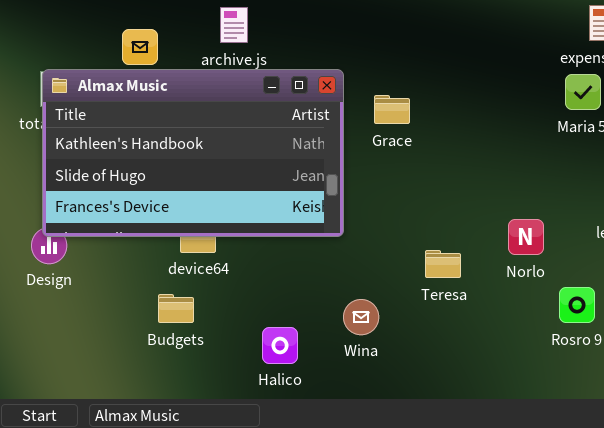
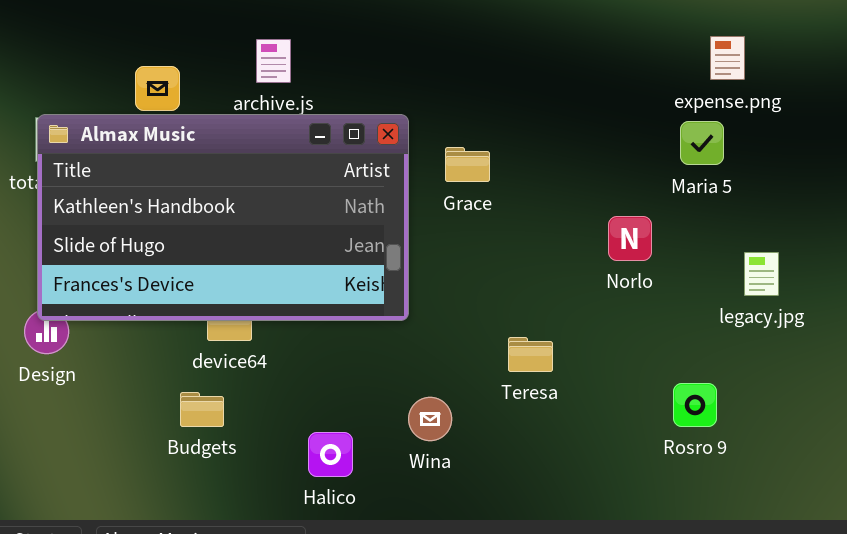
Norlo: [508,219,544,255] -> [608,216,652,261], moved

